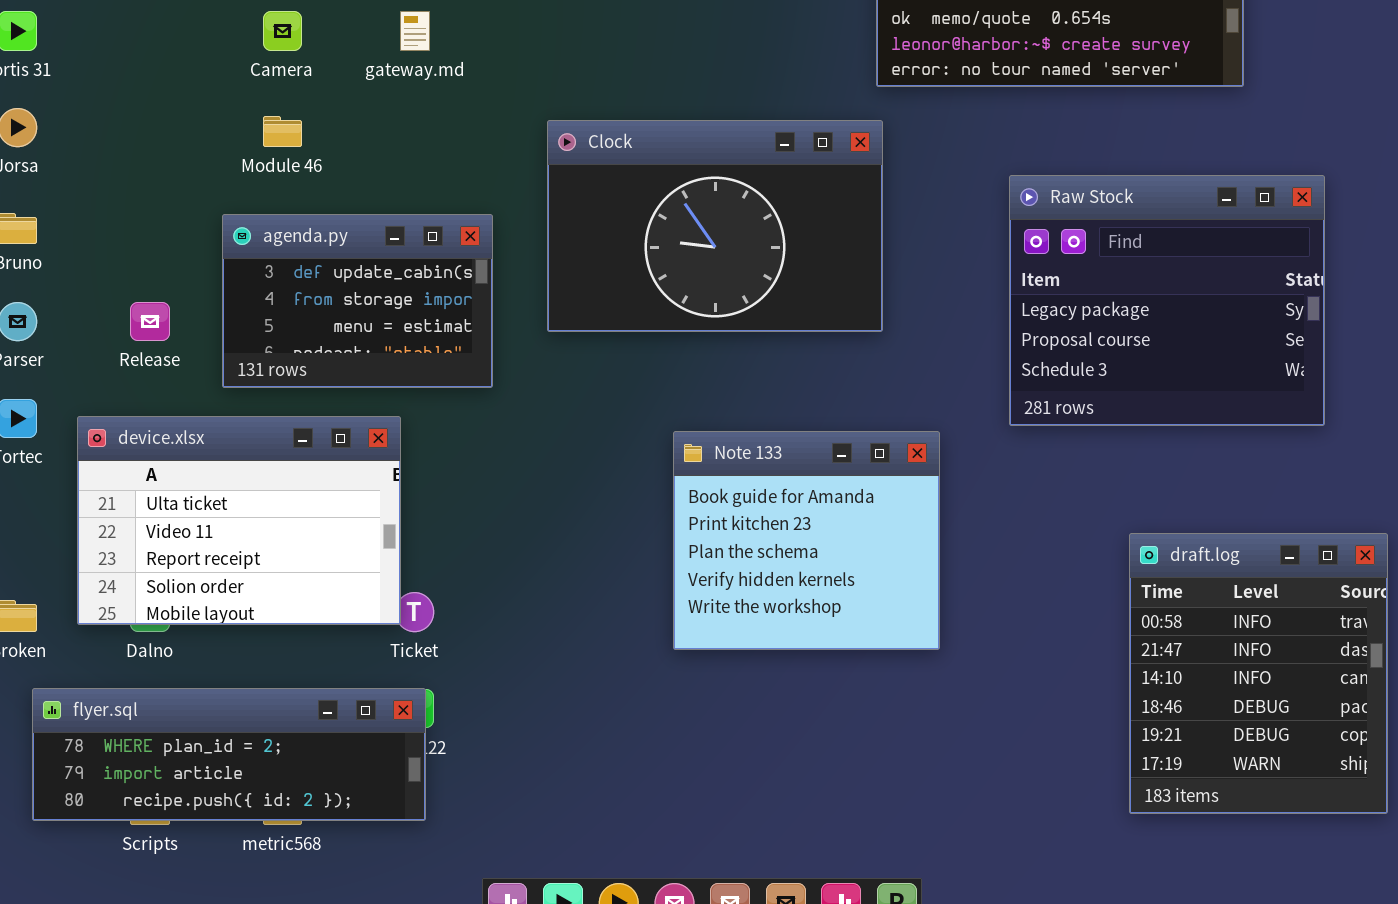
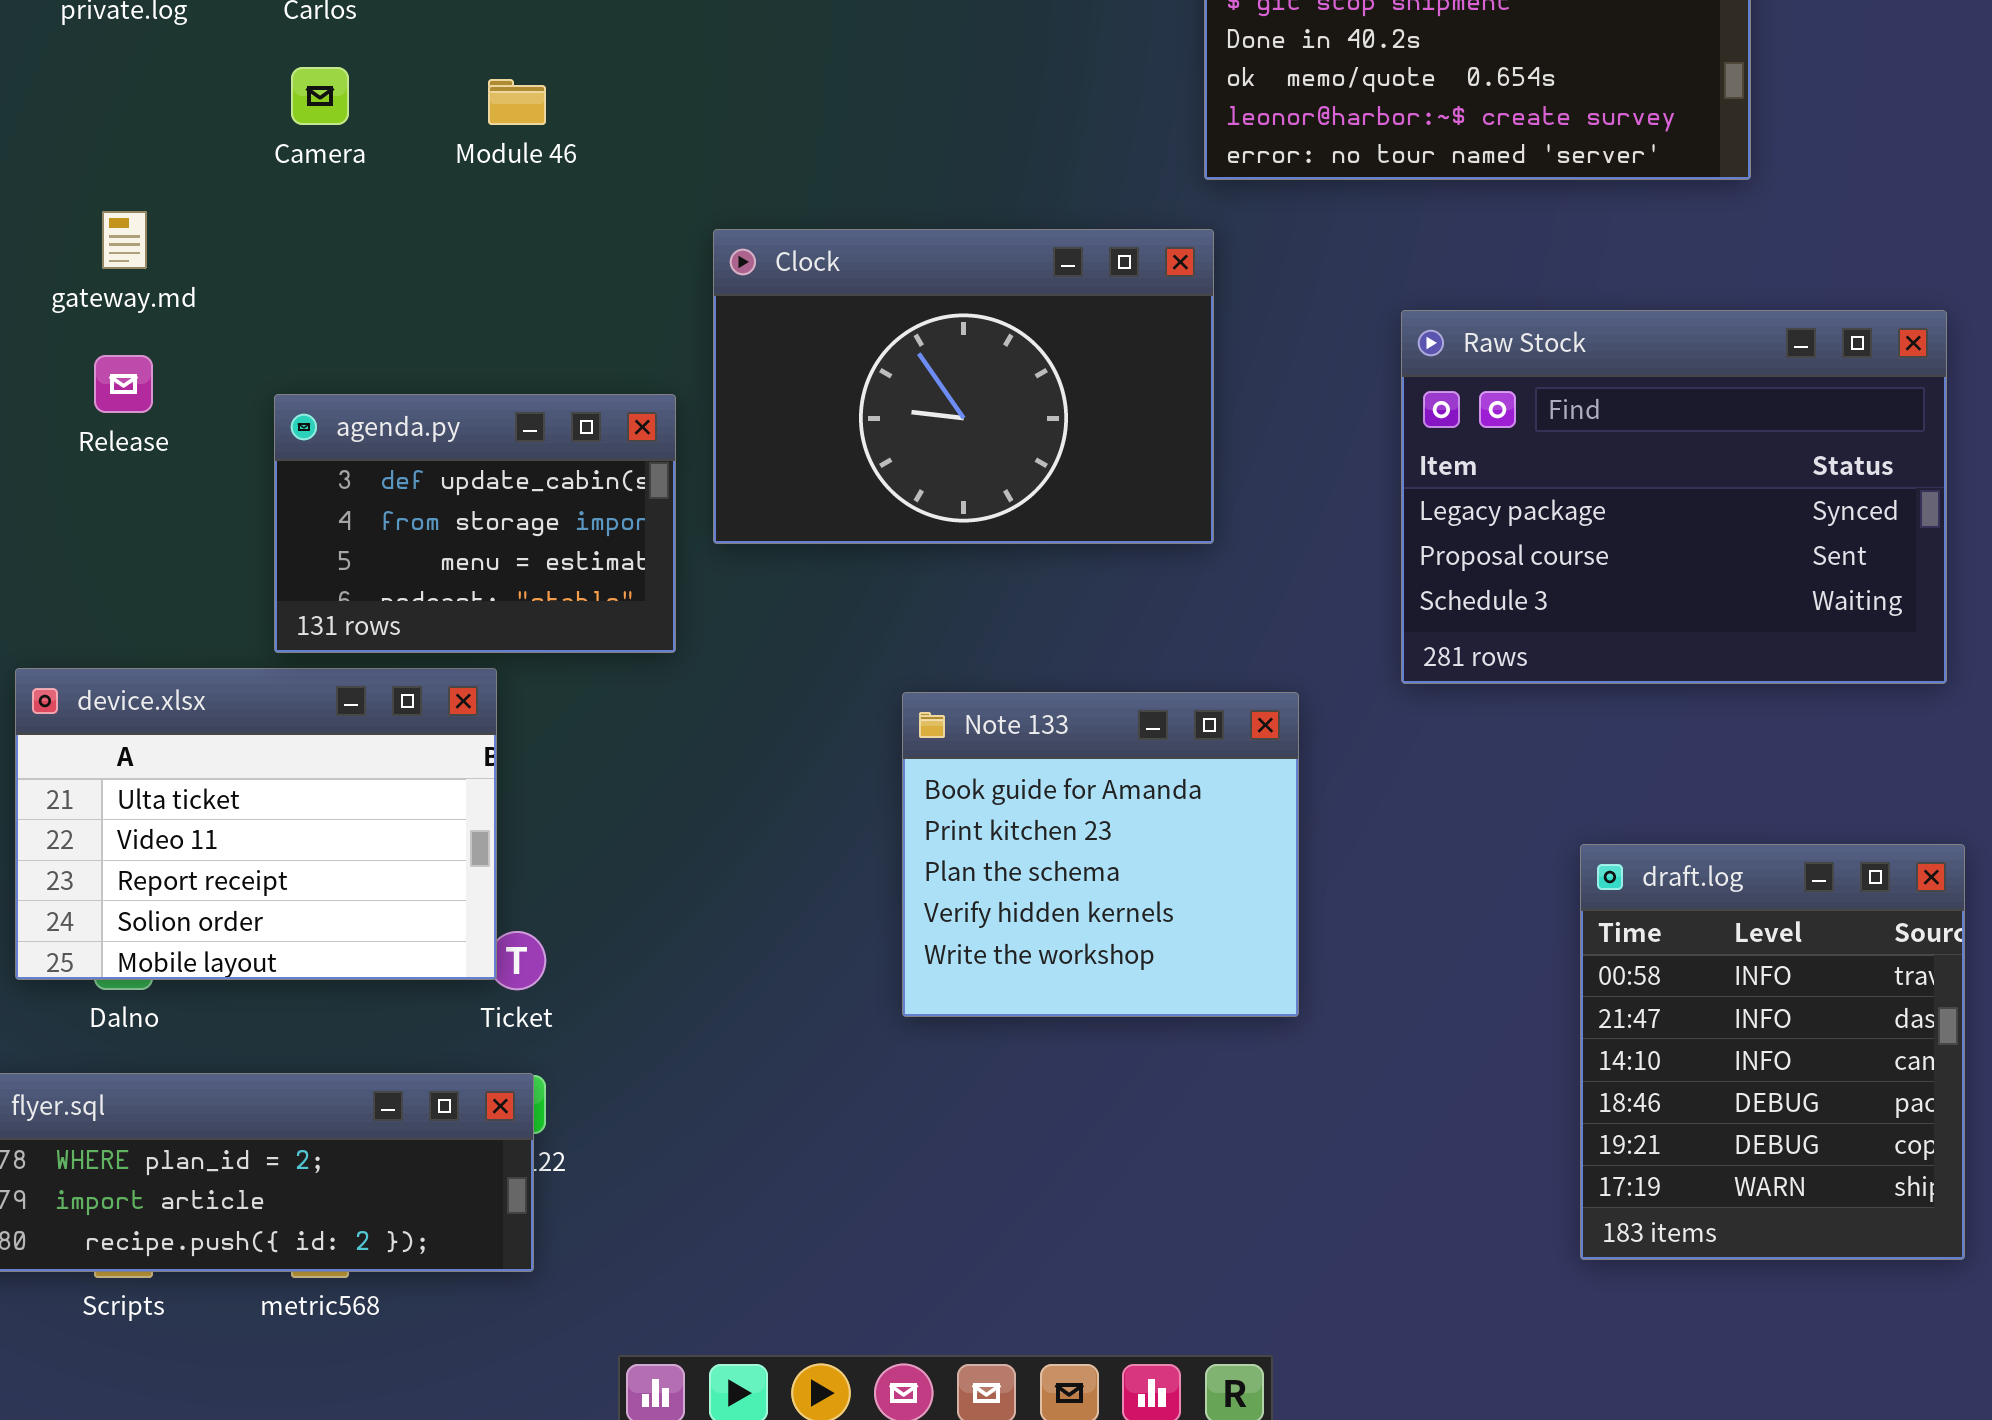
gateway.md: [400,11,430,51] -> [102,211,147,269], moved
Module 46: [263,116,302,147] -> [488,79,546,125], moved
Raw Stock: [1009,175,1325,426] -> [1401,310,1947,684], resized
agenda.py: [222,214,493,388] -> [274,394,676,653], moved
Release: [130,302,170,341] -> [94,355,153,413], moved

